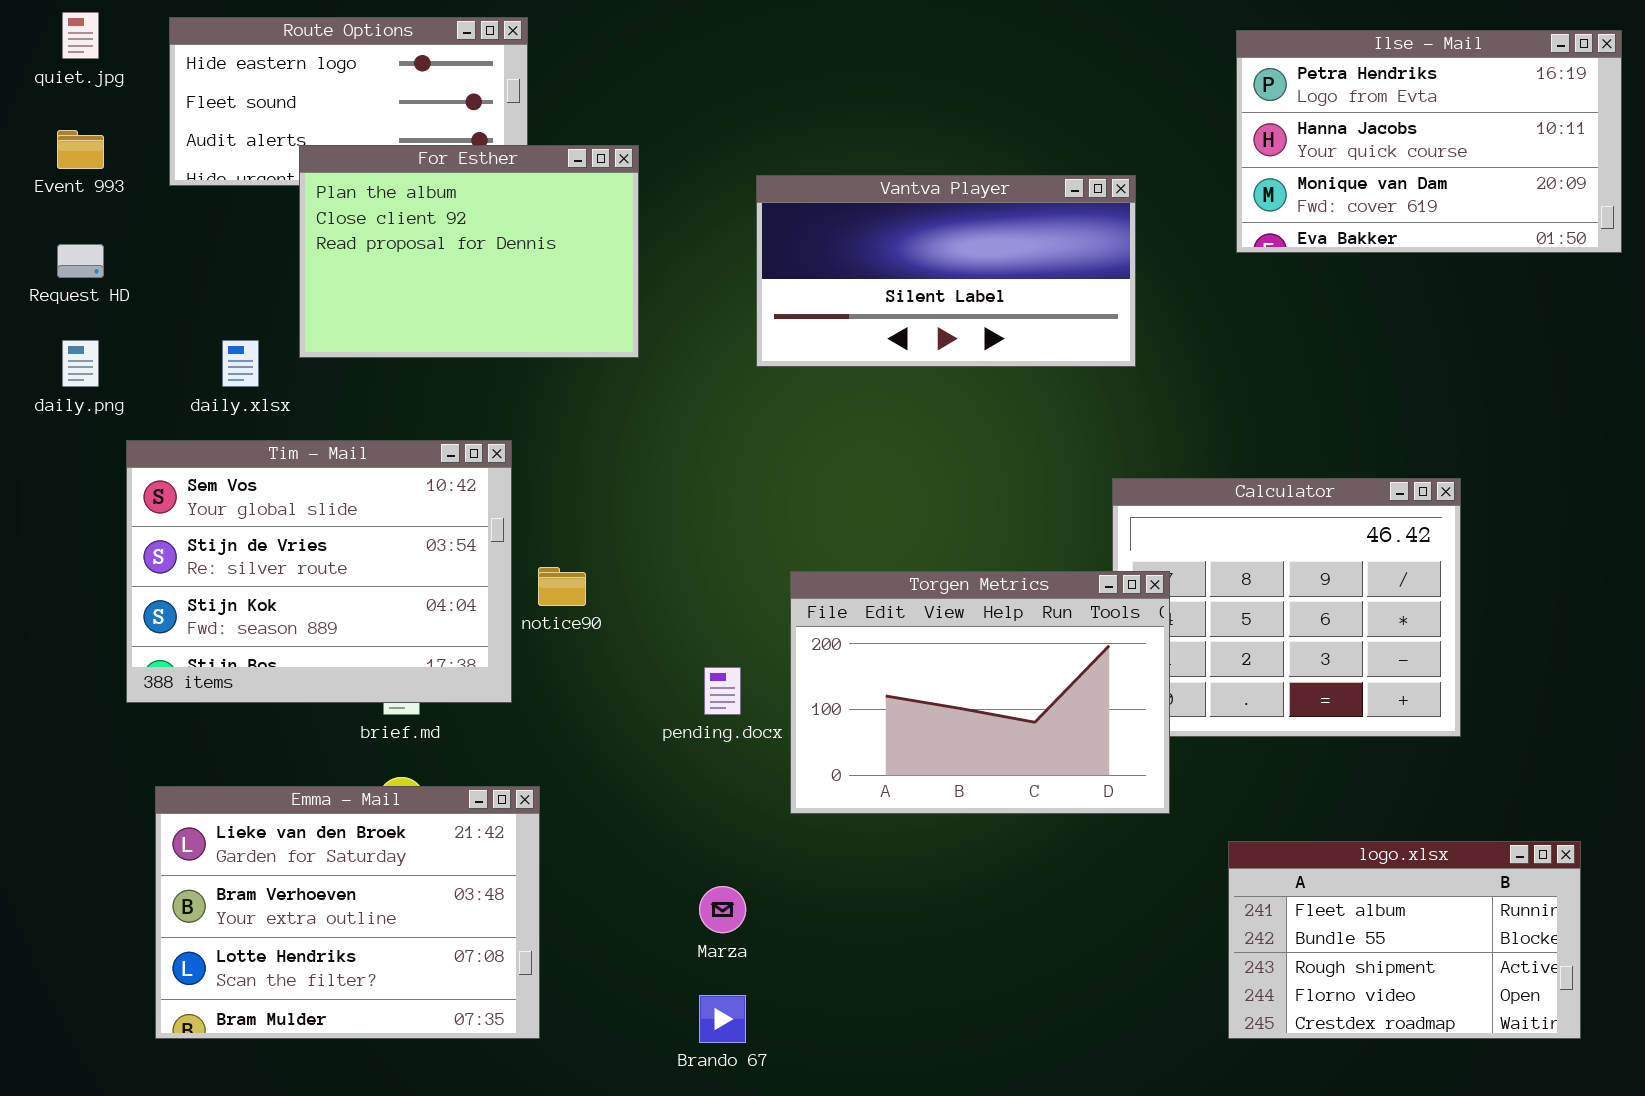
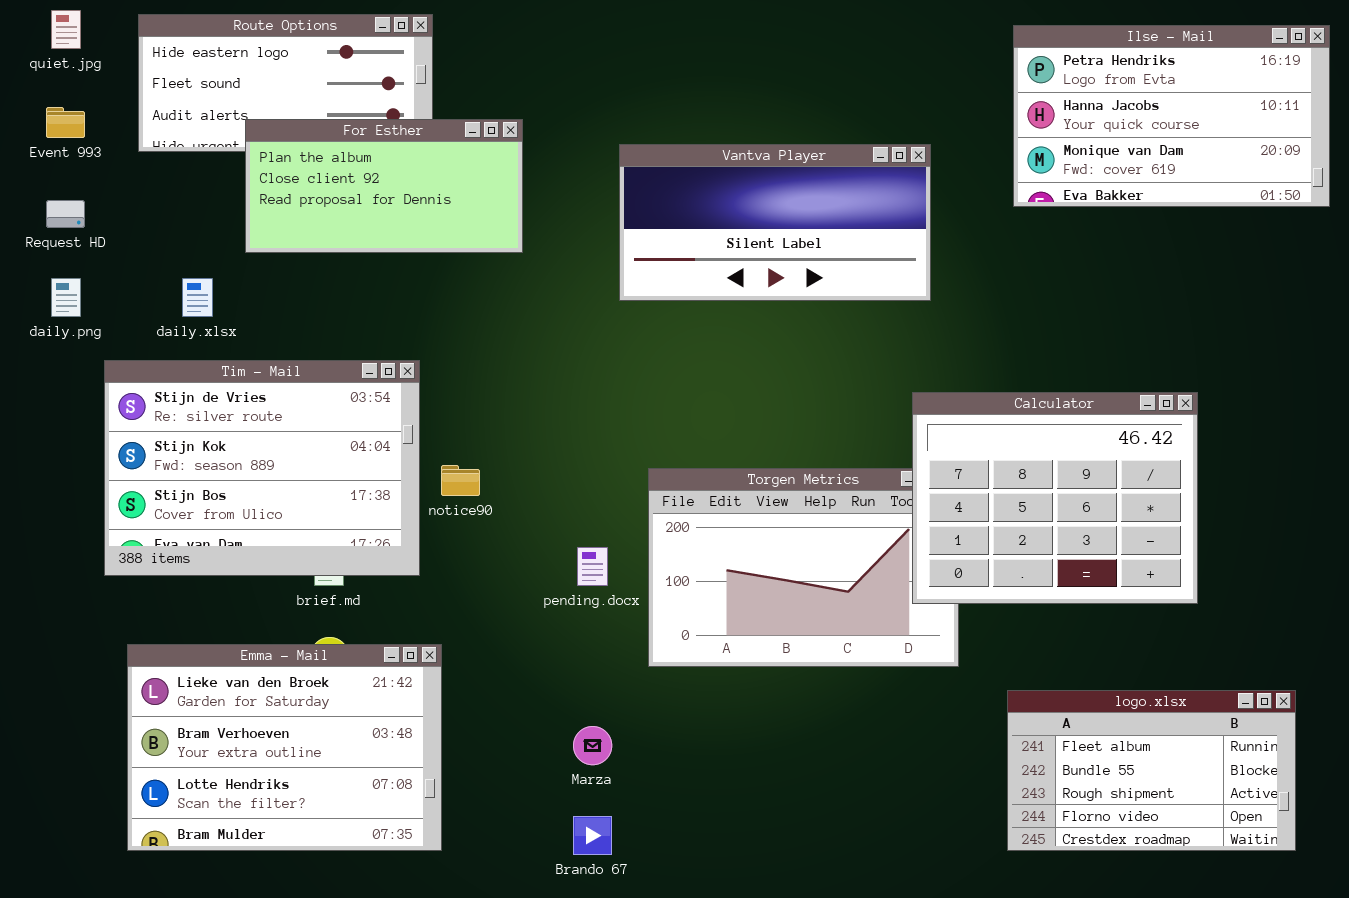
For Esther: [299,145,639,358] -> [245,119,523,253], resized
Tim - Mail: [126,440,512,703] -> [104,360,420,576], scrolled down 1 row
Calculator: [1112,478,1461,737] -> [912,392,1198,604], raised

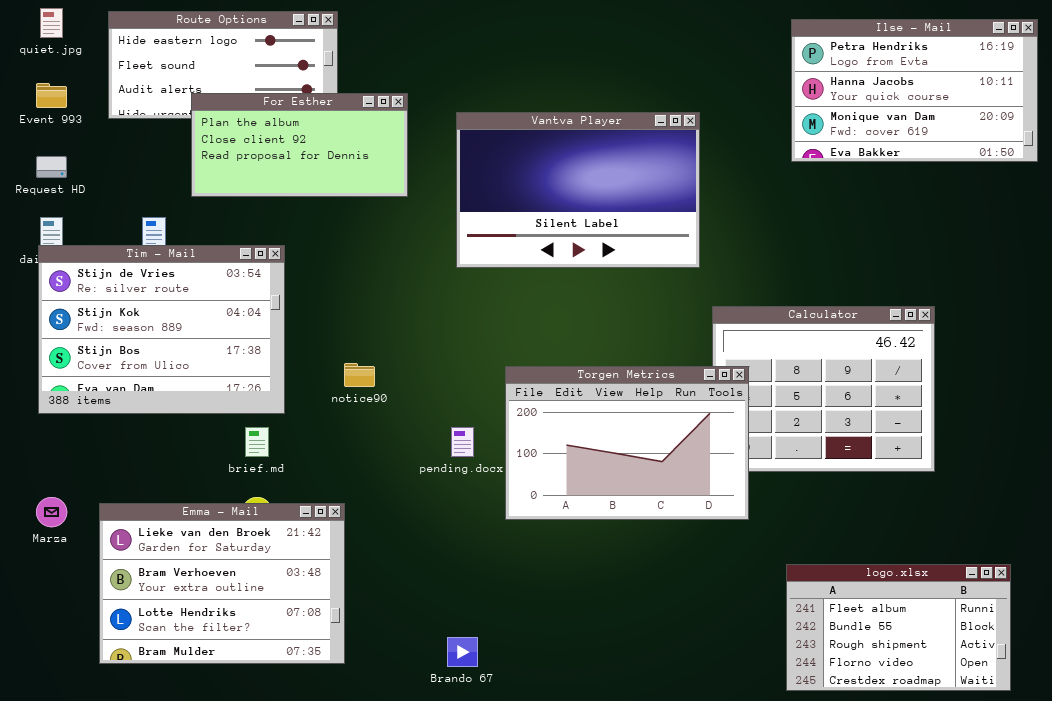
Vantva Player: [619,144,931,301] -> [456,112,700,268], moved, resized
Tim - Mail: [104,360,420,576] -> [38,245,285,414], moved
Torgen Metrics: [648,468,959,667] -> [505,366,749,520], raised
logo.xlsx: [1007,690,1296,851] -> [786,564,1011,691], moved
Marza: [573,726,612,765] -> [36,497,67,527], moved

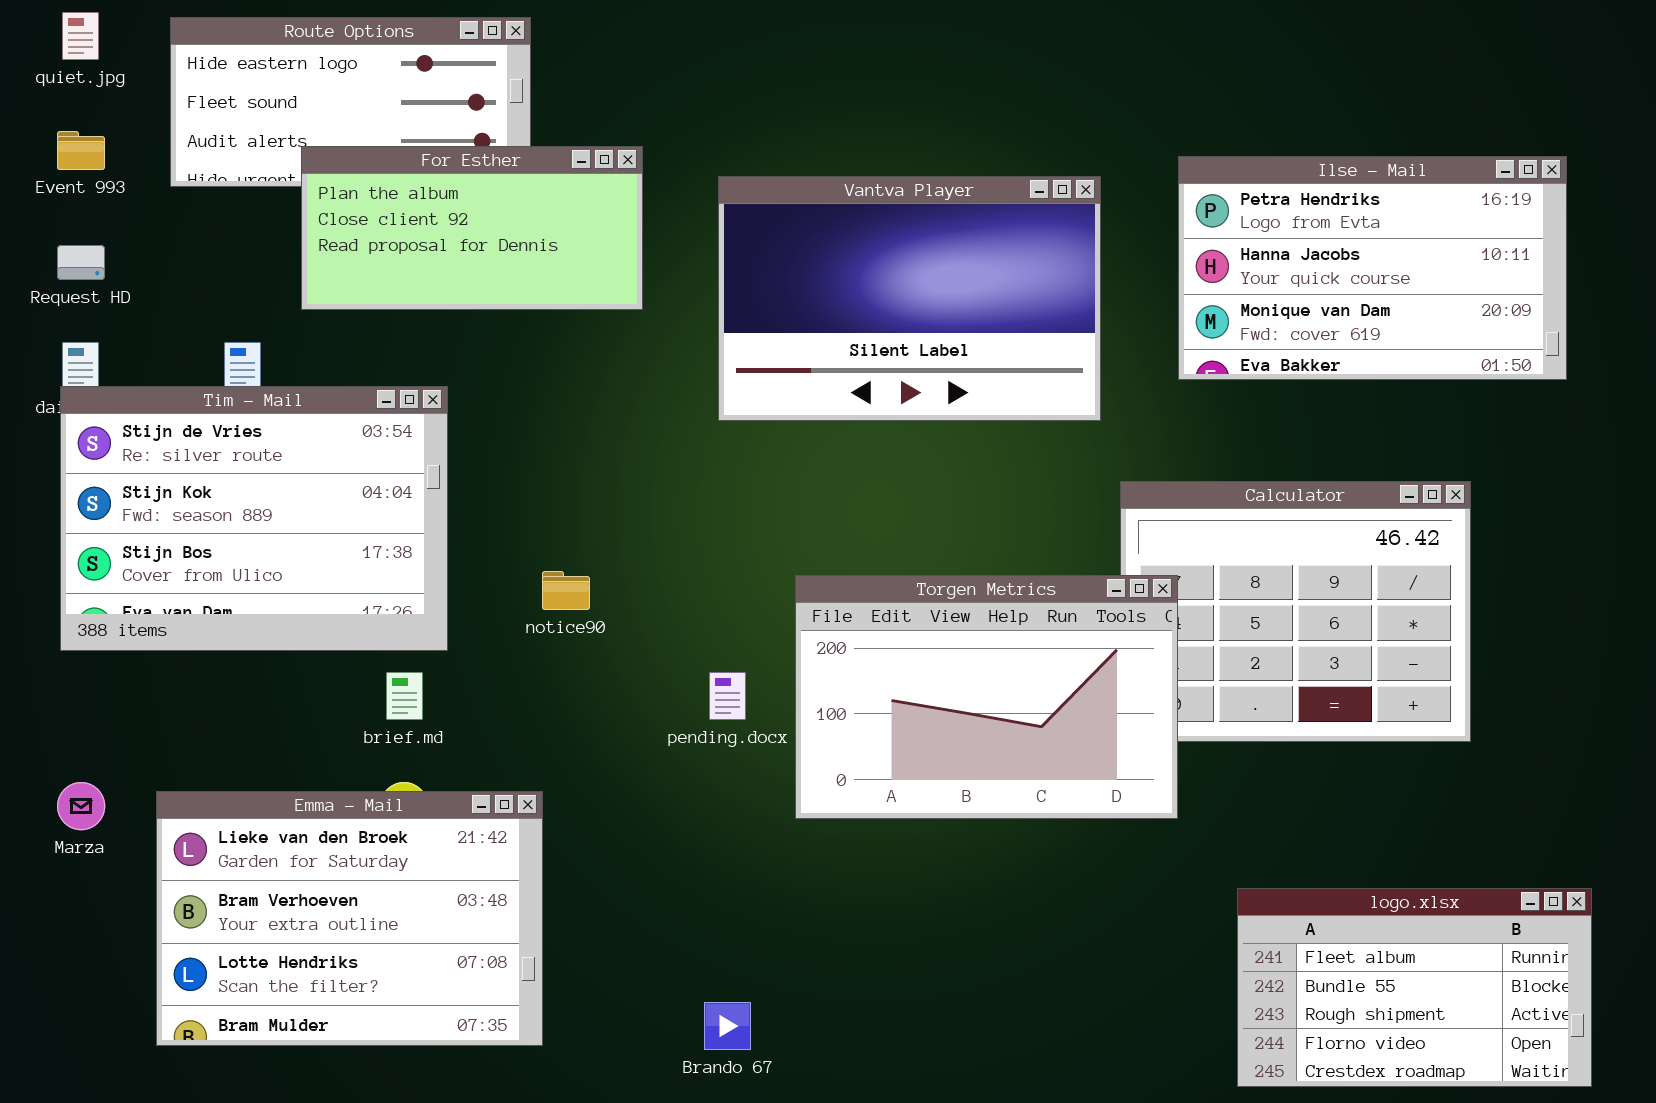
Ilse - Mail: [791,19,1038,162] -> [1178,156,1567,380], moved

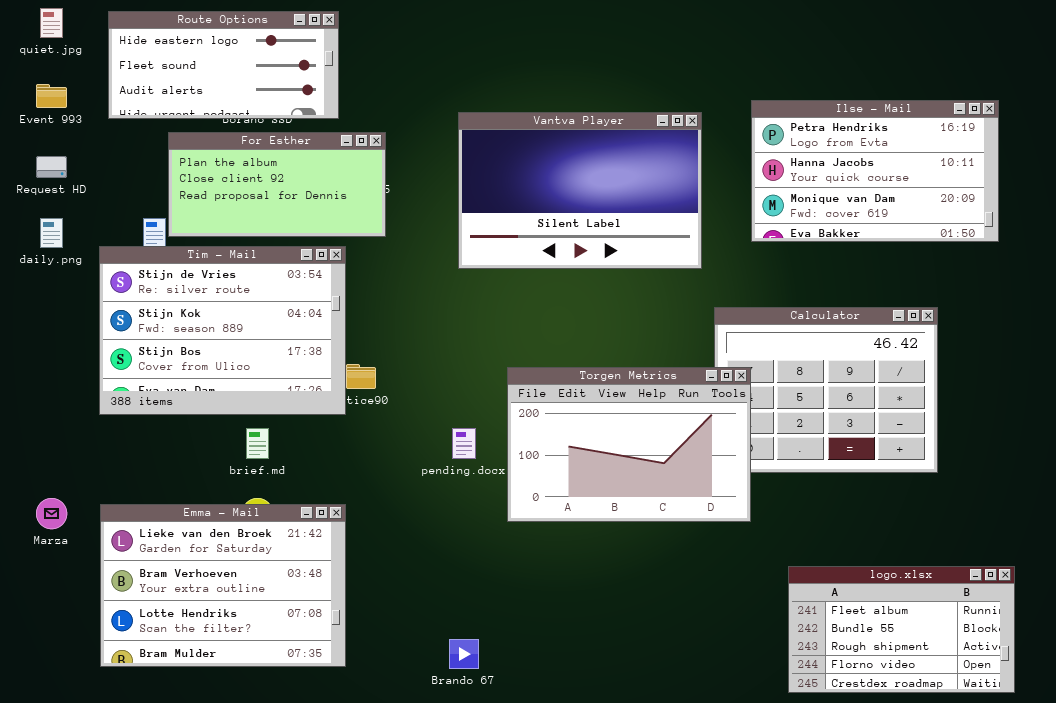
For Esther: [301,146,643,310] -> [168,132,386,237], moved
Tim - Mail: [60,386,448,651] -> [99,246,346,415], moved

